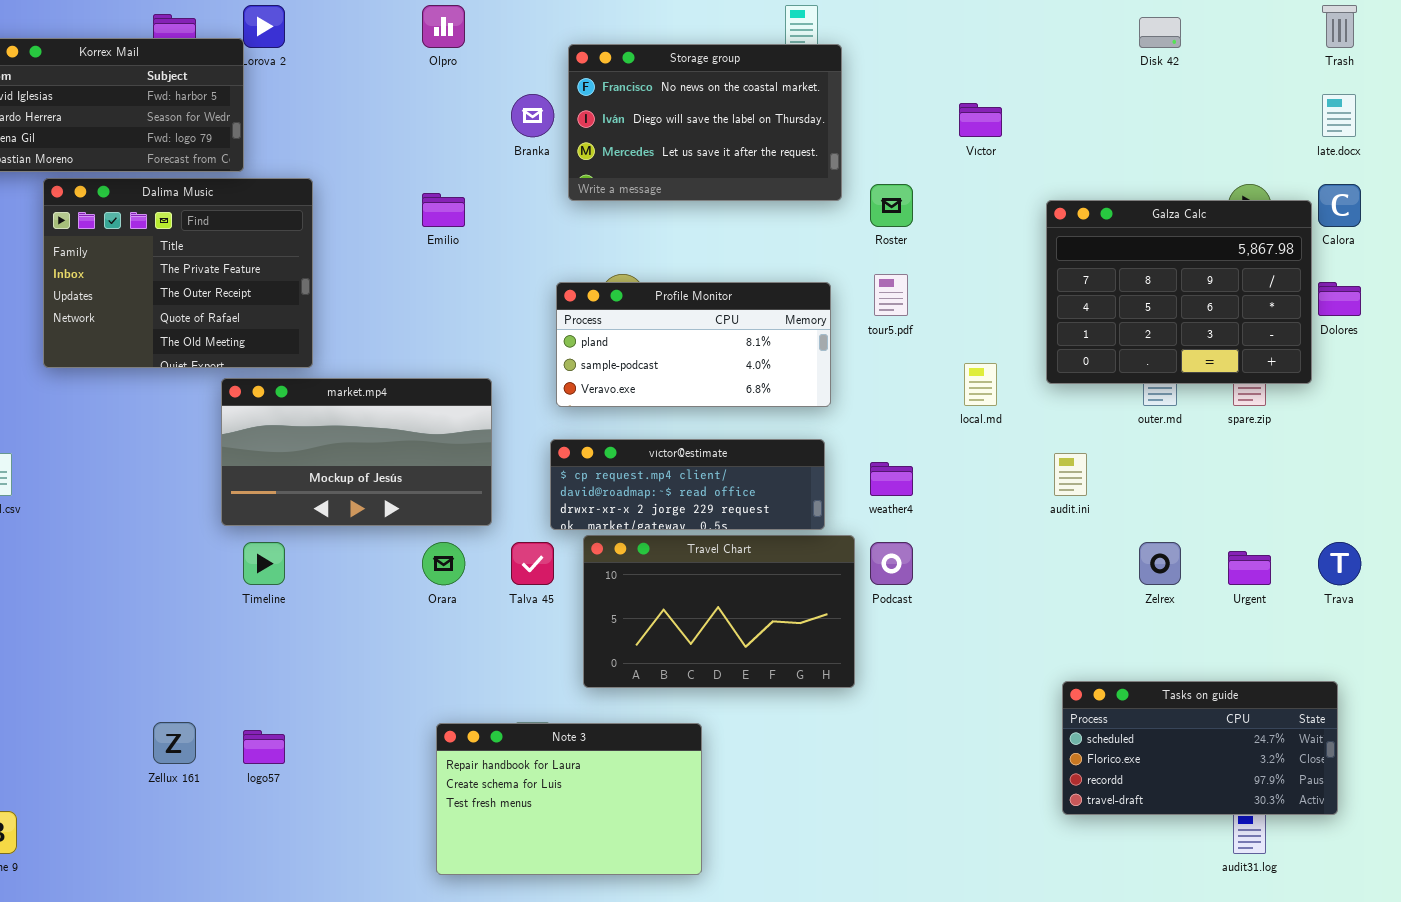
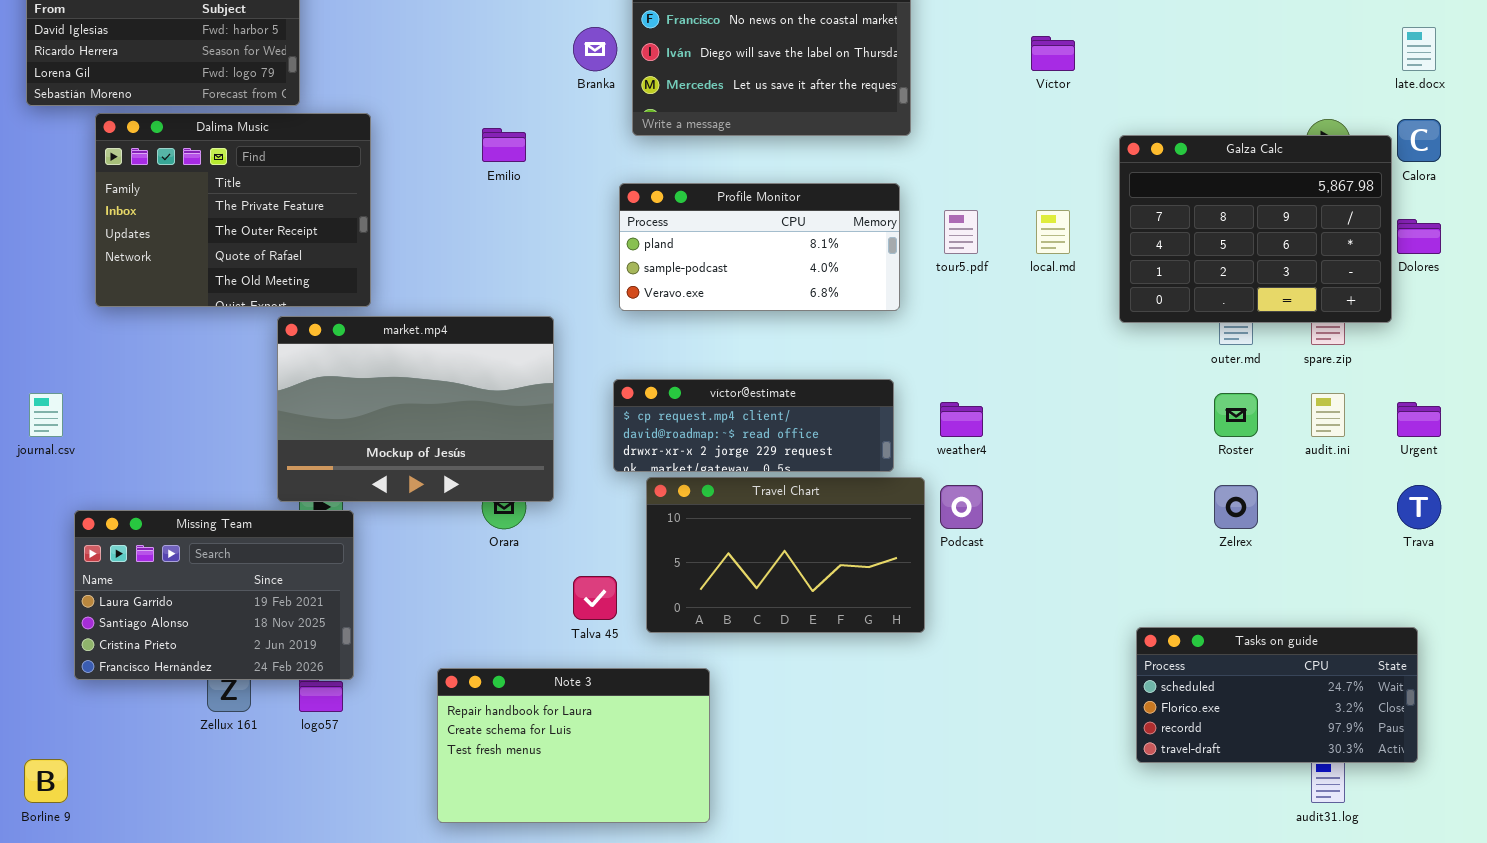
Roster: [870,184,913,227] -> [1214,393,1258,437], moved
Profile Monitor: [556,282,831,407] -> [619,183,900,311], moved
local.md: [964,363,997,406] -> [1036,210,1070,254], moved
market.mp4: [221,378,492,526] -> [277,316,554,502], resized
audit.ini: [1054,453,1087,496] -> [1311,393,1345,437], moved
Talva 45: [511,542,554,585] -> [573,576,617,620], moved
Urgent: [1228,551,1271,585] -> [1397,402,1441,437], moved
Missing Team: none -> [74,510,354,680], opened
Note 3: [436,723,702,875] -> [437,668,710,823], moved

